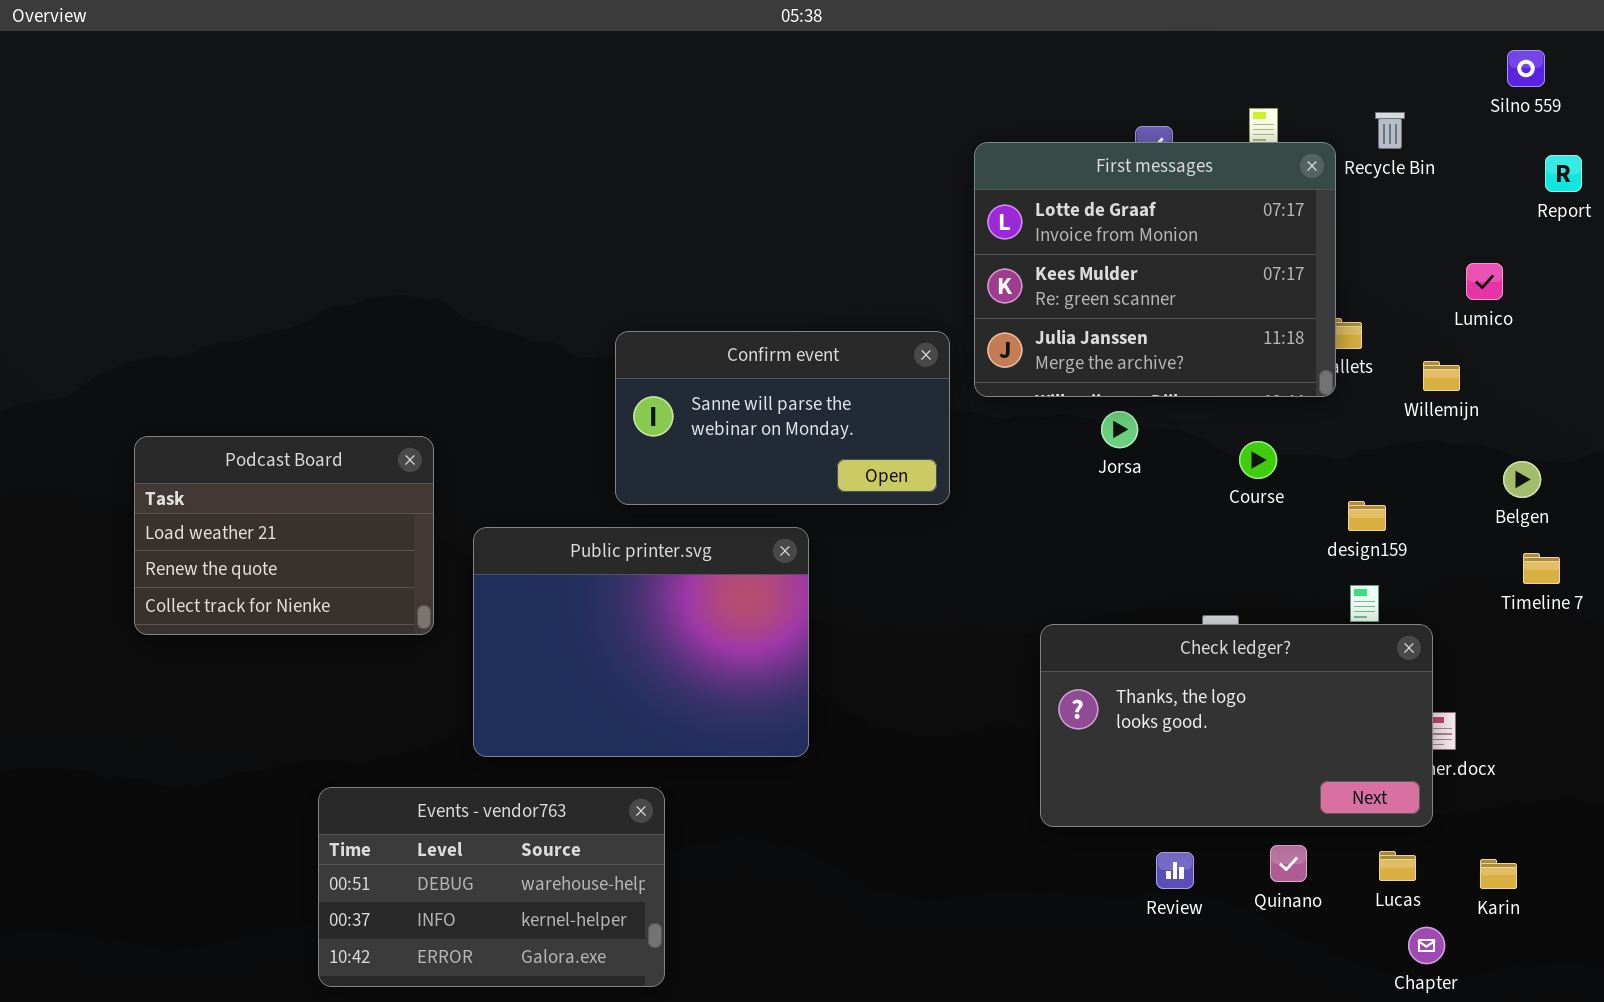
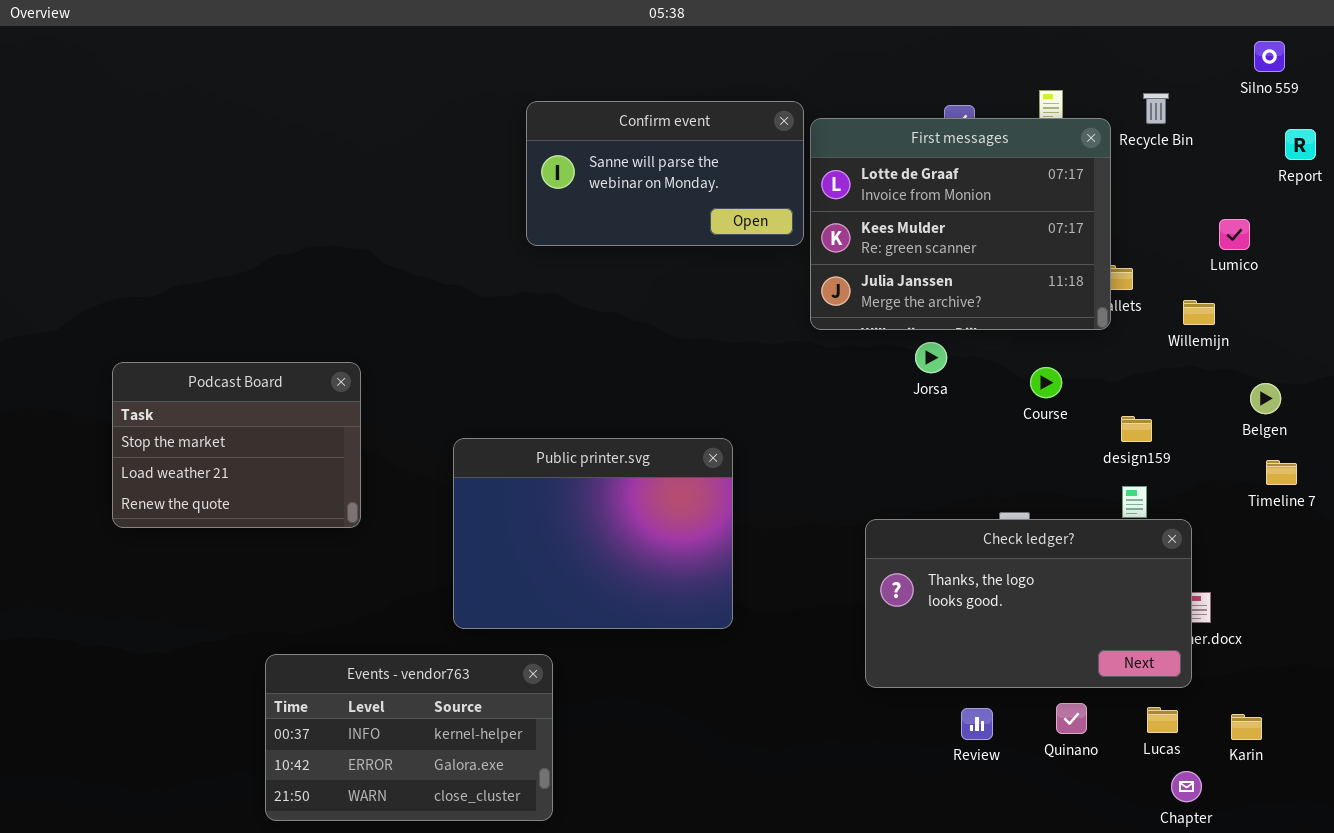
Confirm event: [615,331,950,505] -> [526,101,804,246], moved
Podcast Board: [134,436,434,635] -> [112,362,361,528], scrolled up 1 row
Public printer.svg: [473,527,809,757] -> [453,438,733,629], moved
Events - vendor763: [318,787,665,987] -> [265,654,553,821], scrolled down 1 row

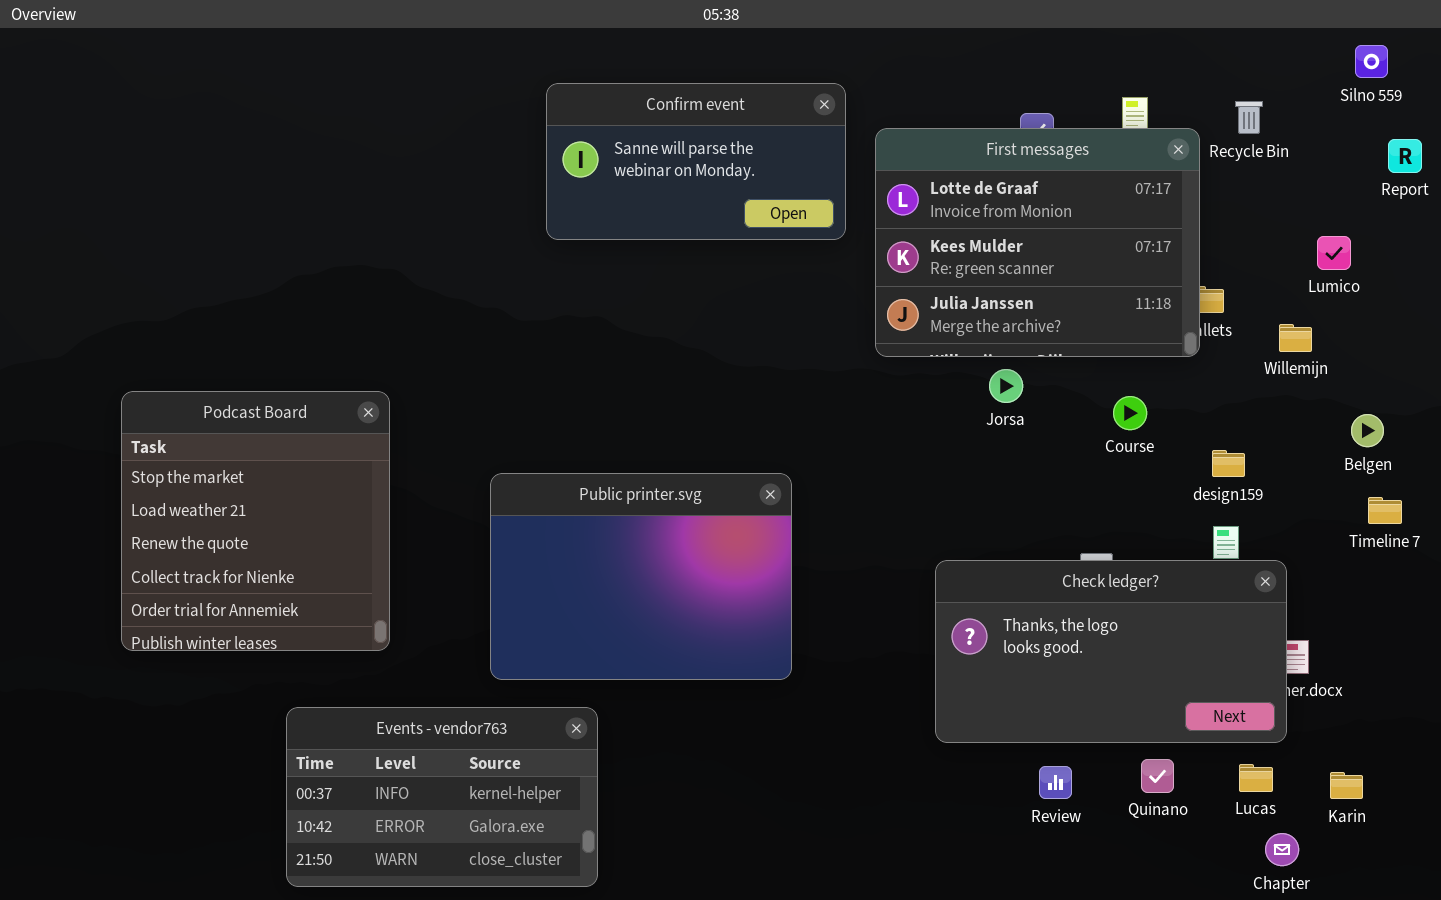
Confirm event: [526,101,804,246] -> [546,83,846,240], moved
Podcast Board: [112,362,361,528] -> [121,391,390,651], resized

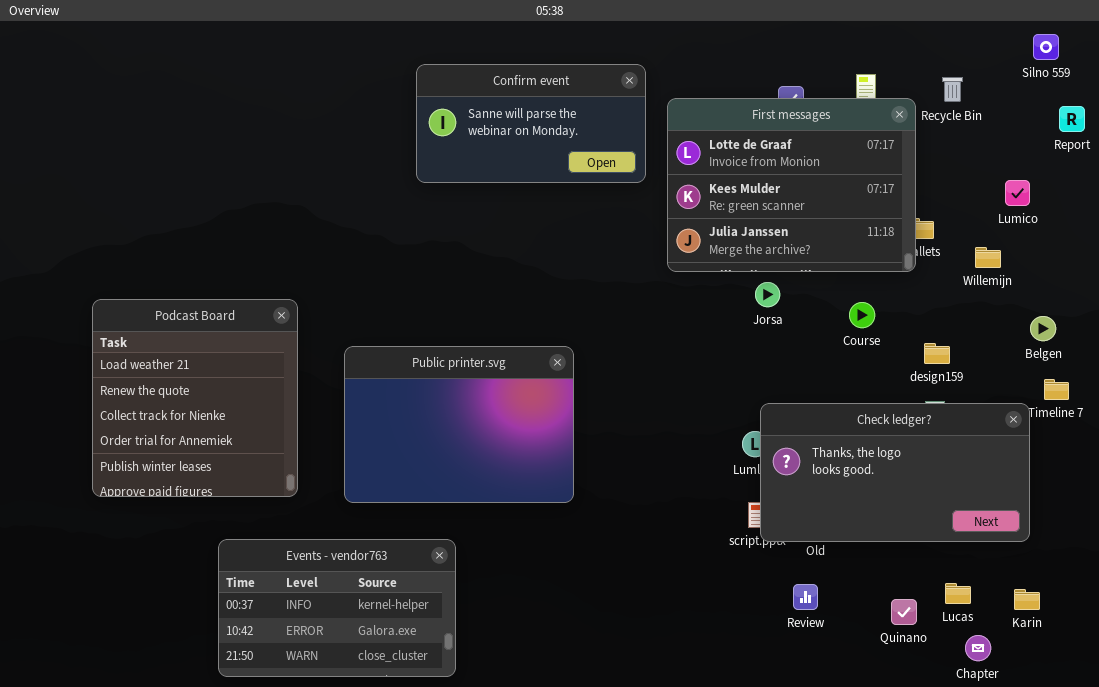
Podcast Board: [121,391,390,651] -> [92,299,298,497], scrolled down 1 row
Public printer.svg: [490,473,792,680] -> [344,346,574,503], moved
Check ledger?: [935,560,1287,743] -> [760,403,1030,542], moved
Quinano: [1141,759,1174,793] -> [891,599,917,625], moved

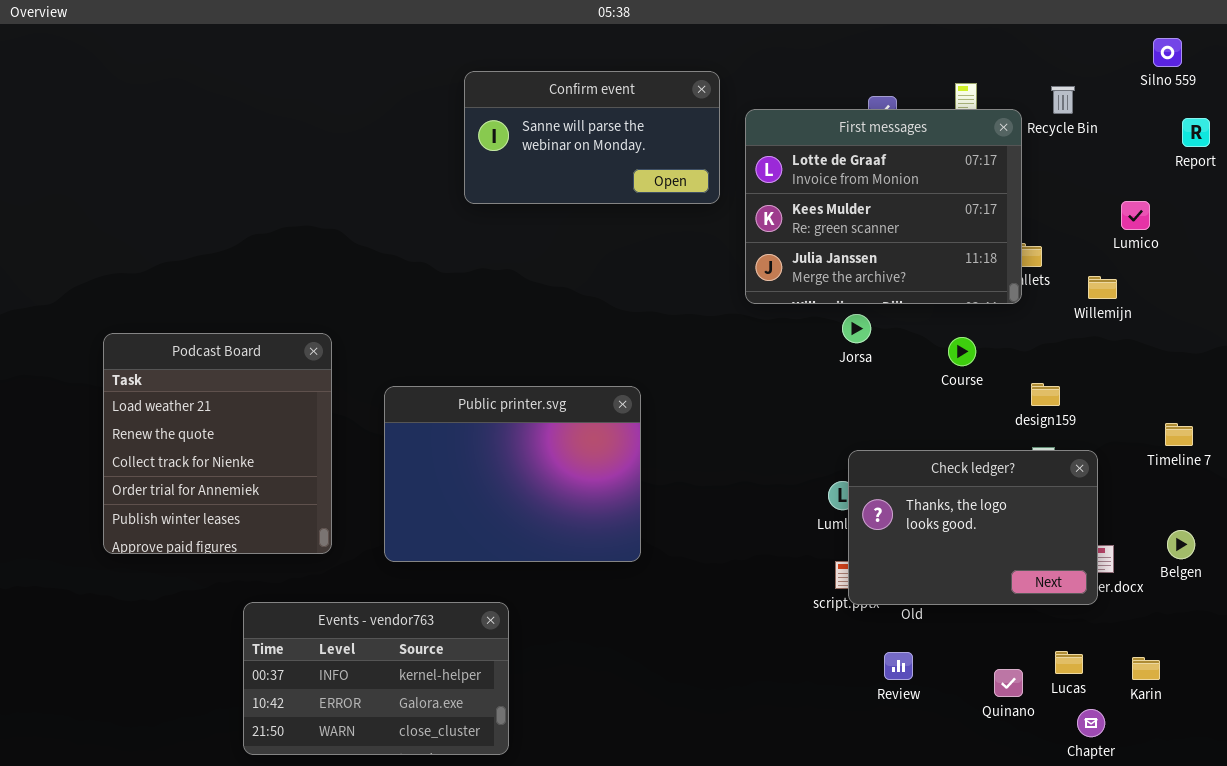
Belgen: [1030,316,1056,341] -> [1167,530,1195,559], moved
Check ledger?: [760,403,1030,542] -> [848,450,1098,605], resized

